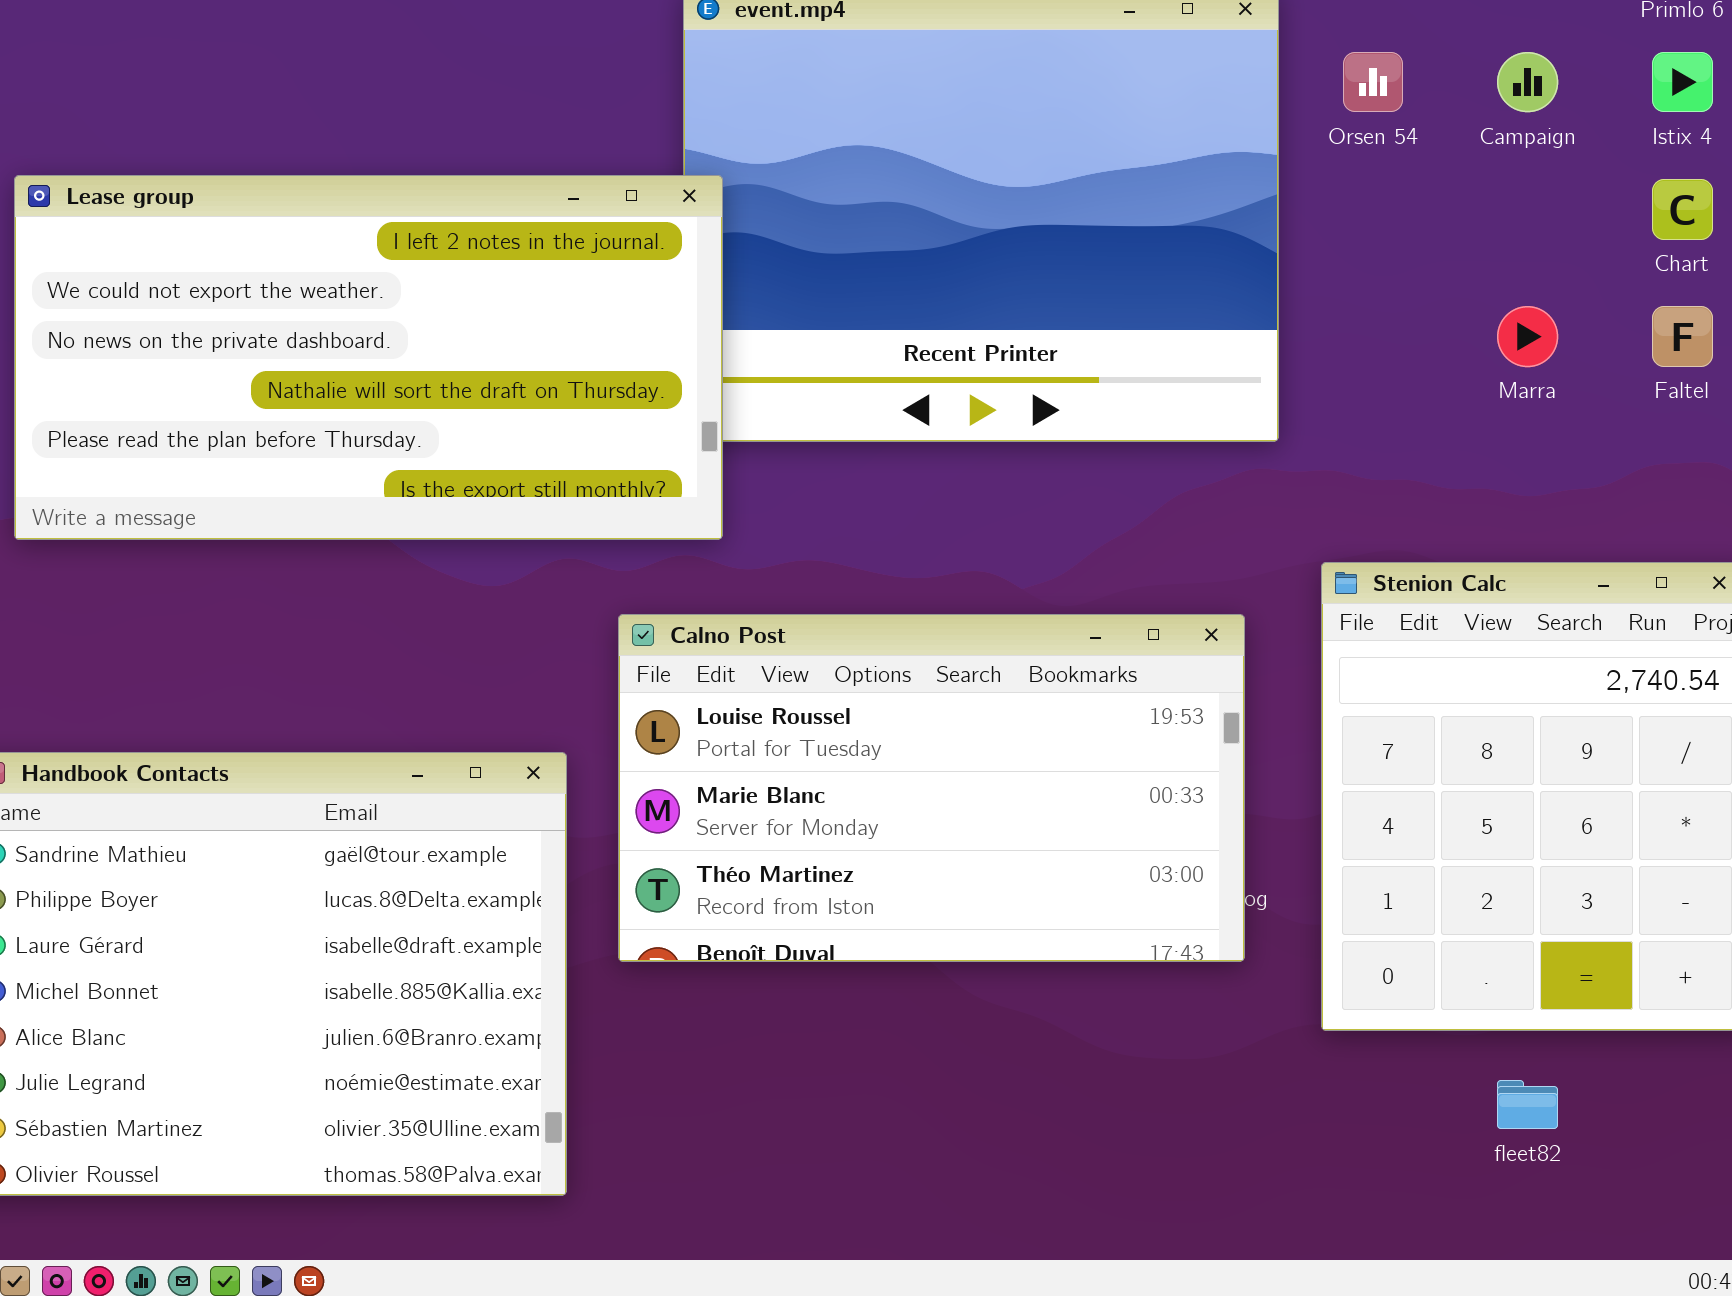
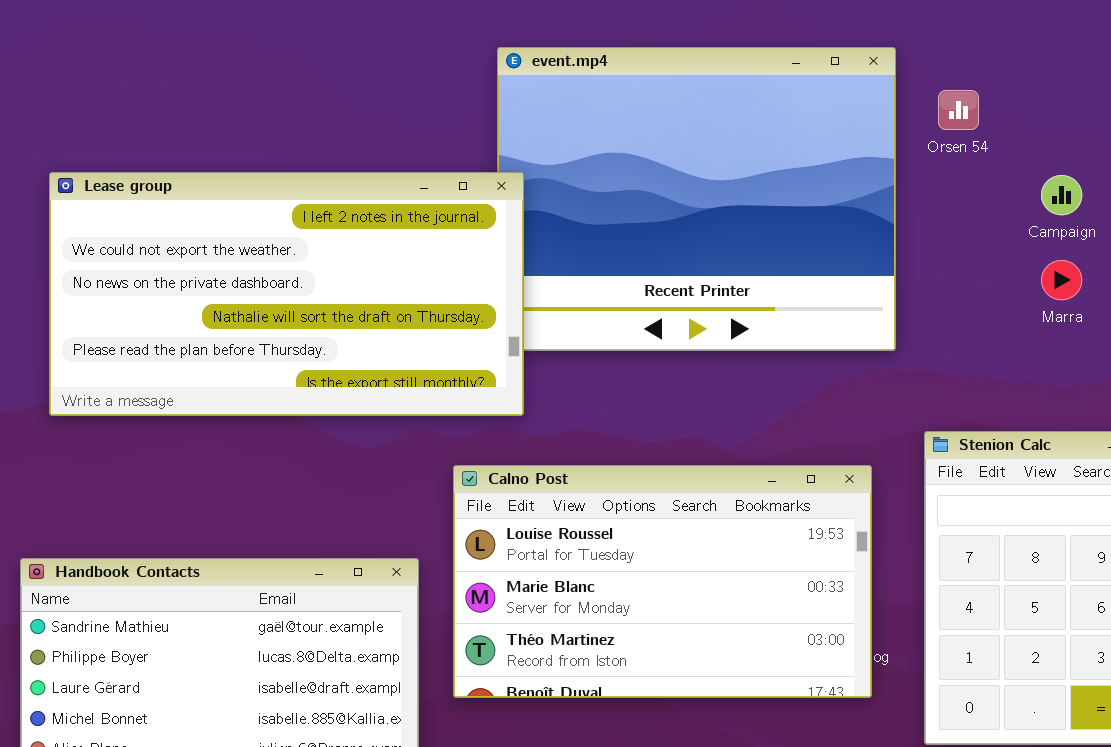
Campaign: [1497,52,1558,112] -> [1041,175,1082,215], moved

